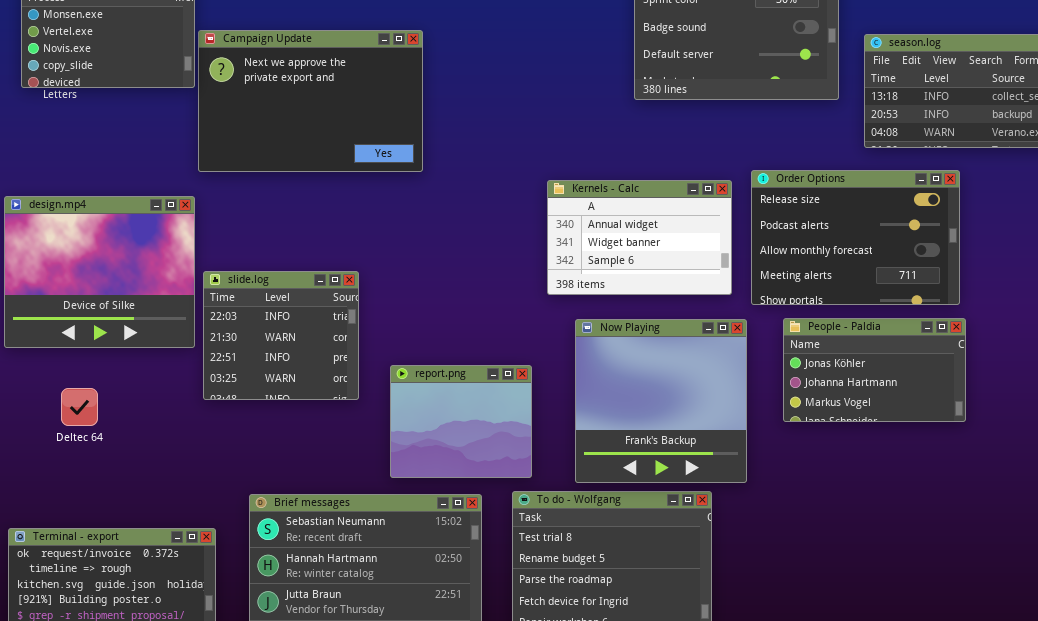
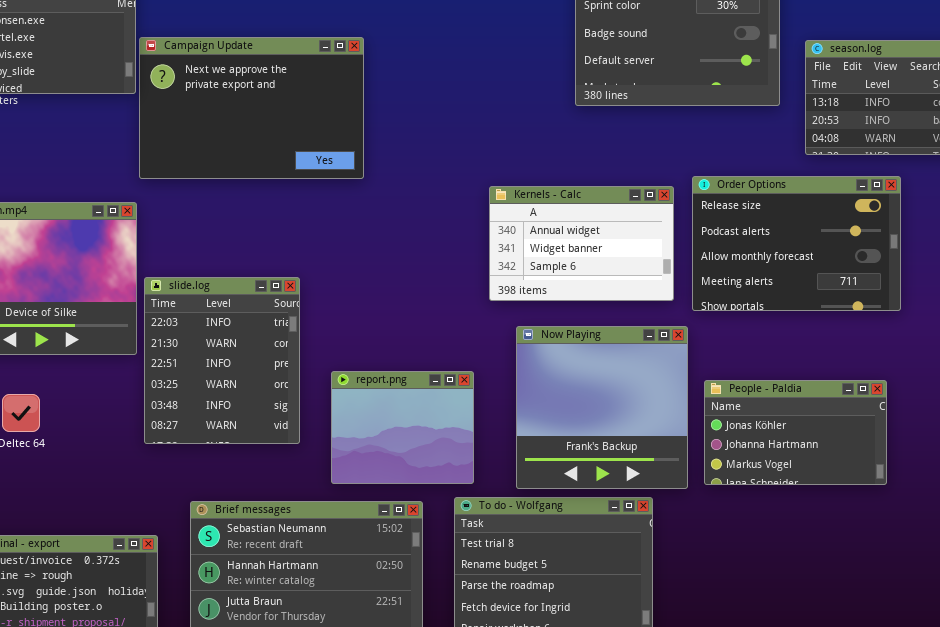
slide.log: [203,271,359,400] -> [144,277,300,444], resized
People - Paldia: [783,318,966,422] -> [704,380,887,485], moved

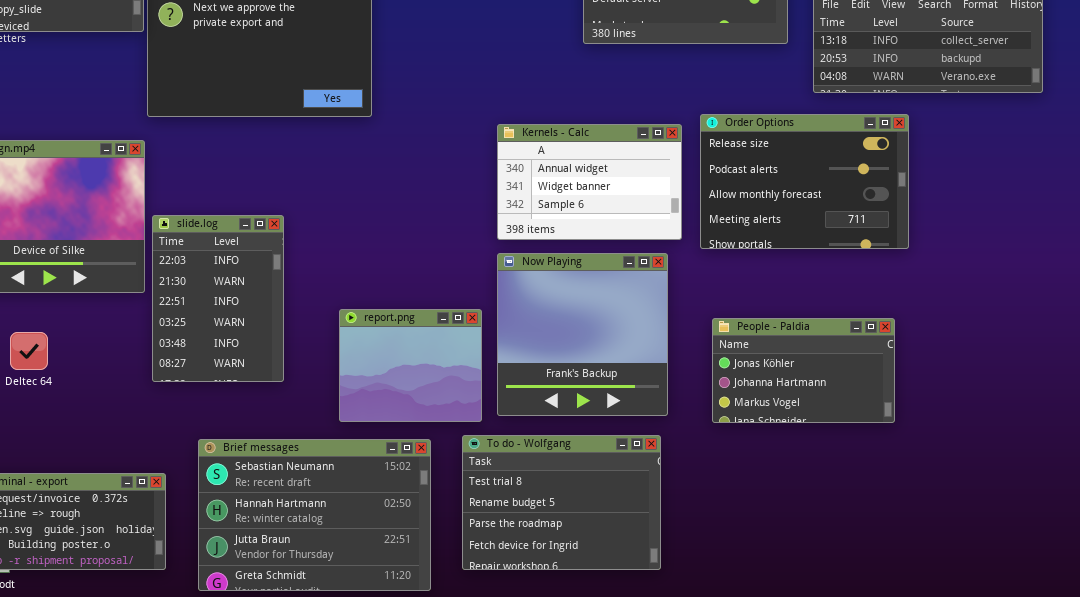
slide.log: [144,277,300,444] -> [152,215,284,382], resized
Now Playing: [516,326,688,489] -> [497,253,668,416], moved

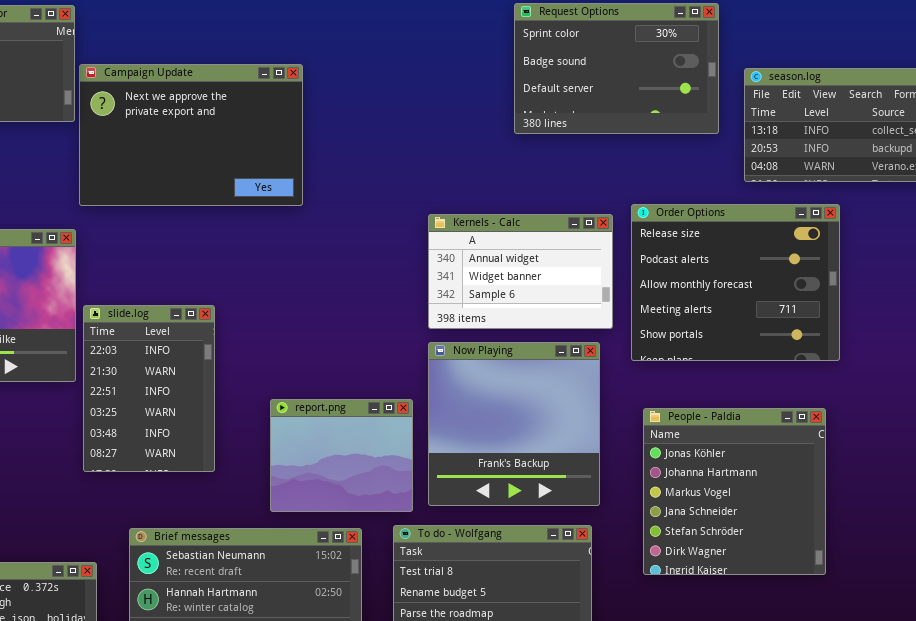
Order Options: [700,114,909,249] -> [631,204,840,361], resized
People - Paldia: [712,318,895,423] -> [643,408,826,575], resized

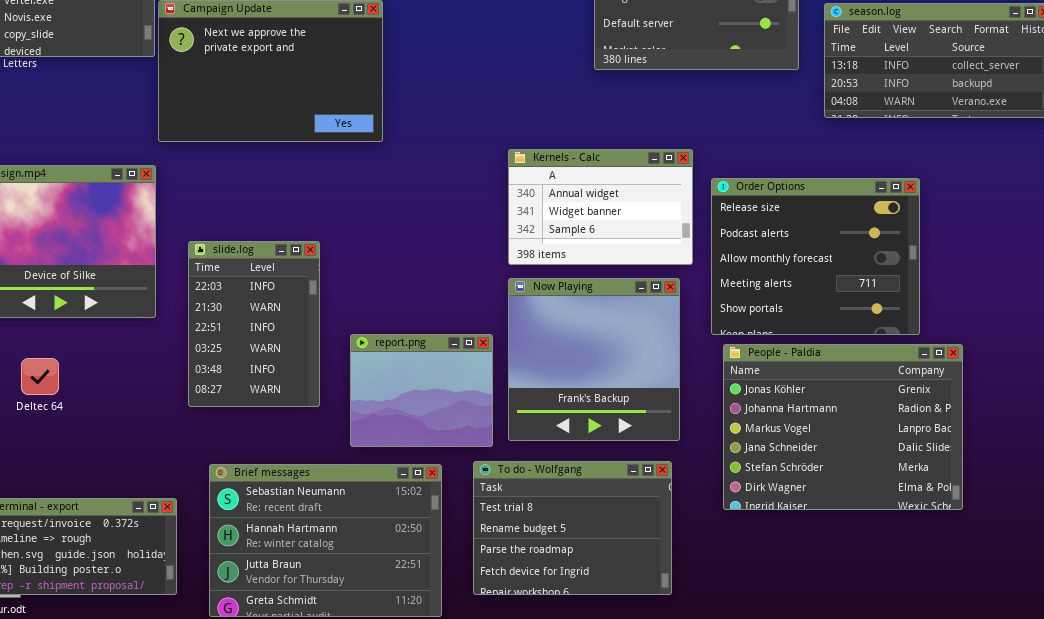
Order Options: [631,204,840,361] -> [711,178,920,335], moved
slide.log: [83,305,215,472] -> [188,241,320,407], moved
People - Paldia: [643,408,826,575] -> [723,344,963,510], resized

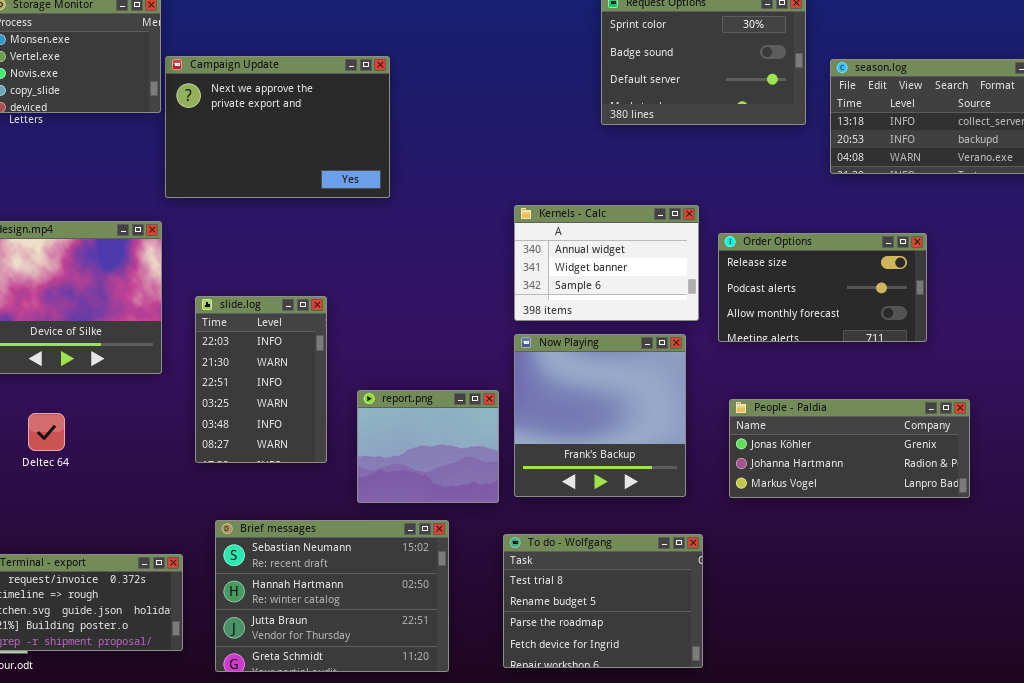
Order Options: [711,178,920,335] -> [718,233,927,342], resized
People - Paldia: [723,344,963,510] -> [729,399,970,498], resized
To do - Wolfgang: [473,461,672,595] -> [503,534,703,668], moved

